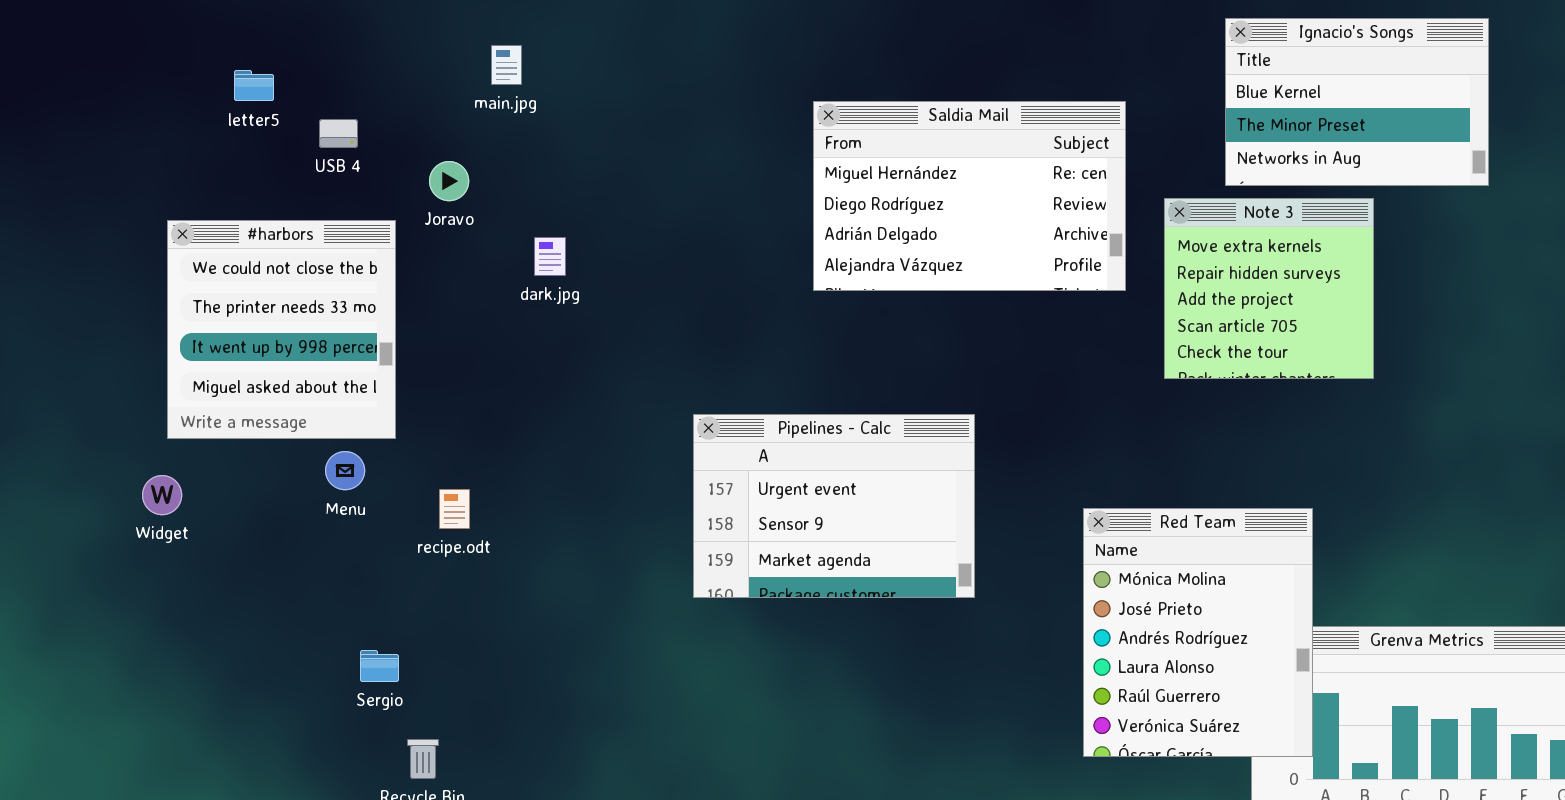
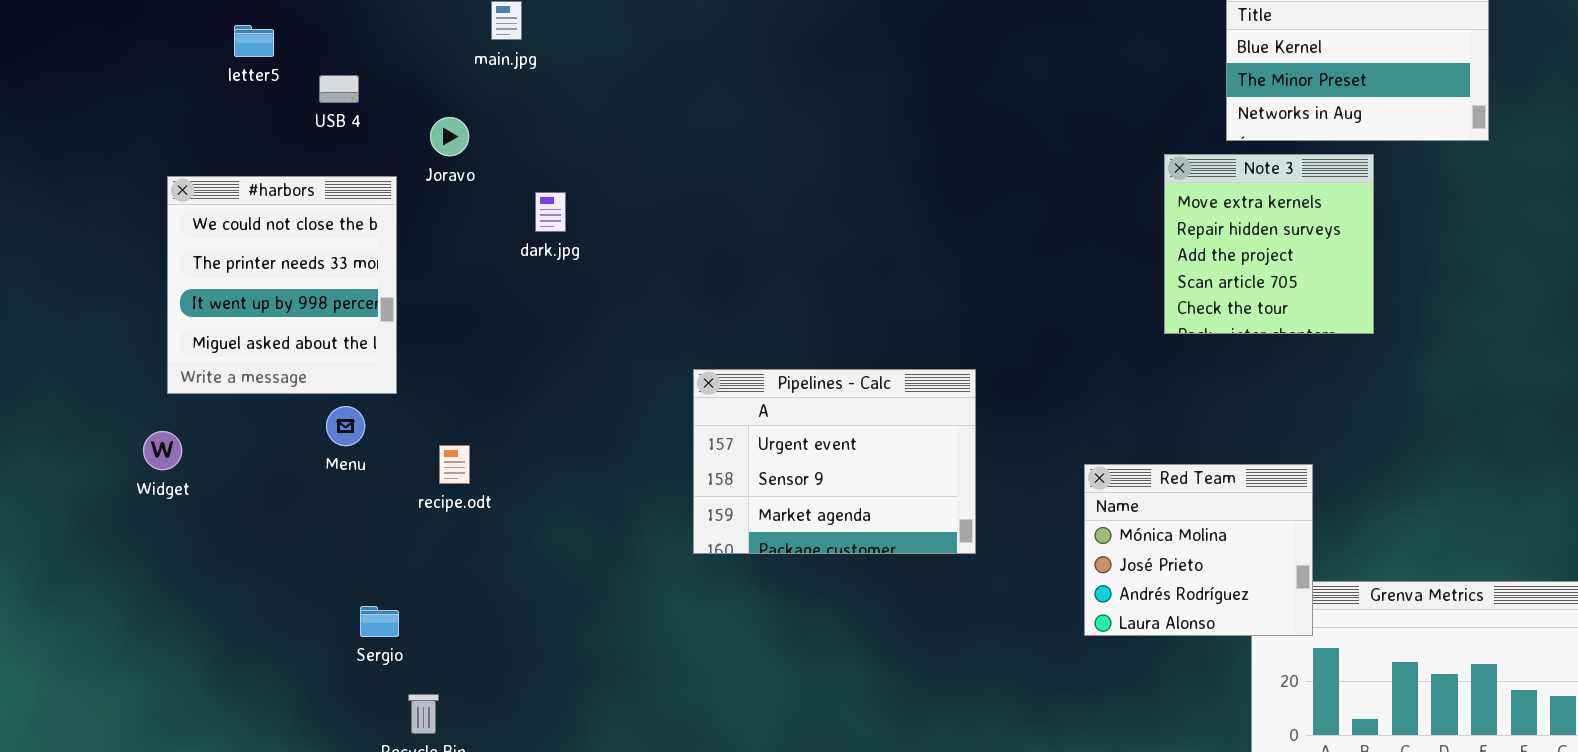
Saldia Mail: [813,101,1126,291] -> none, closed
Red Team: [1083,508,1313,757] -> [1084,464,1313,636], resized

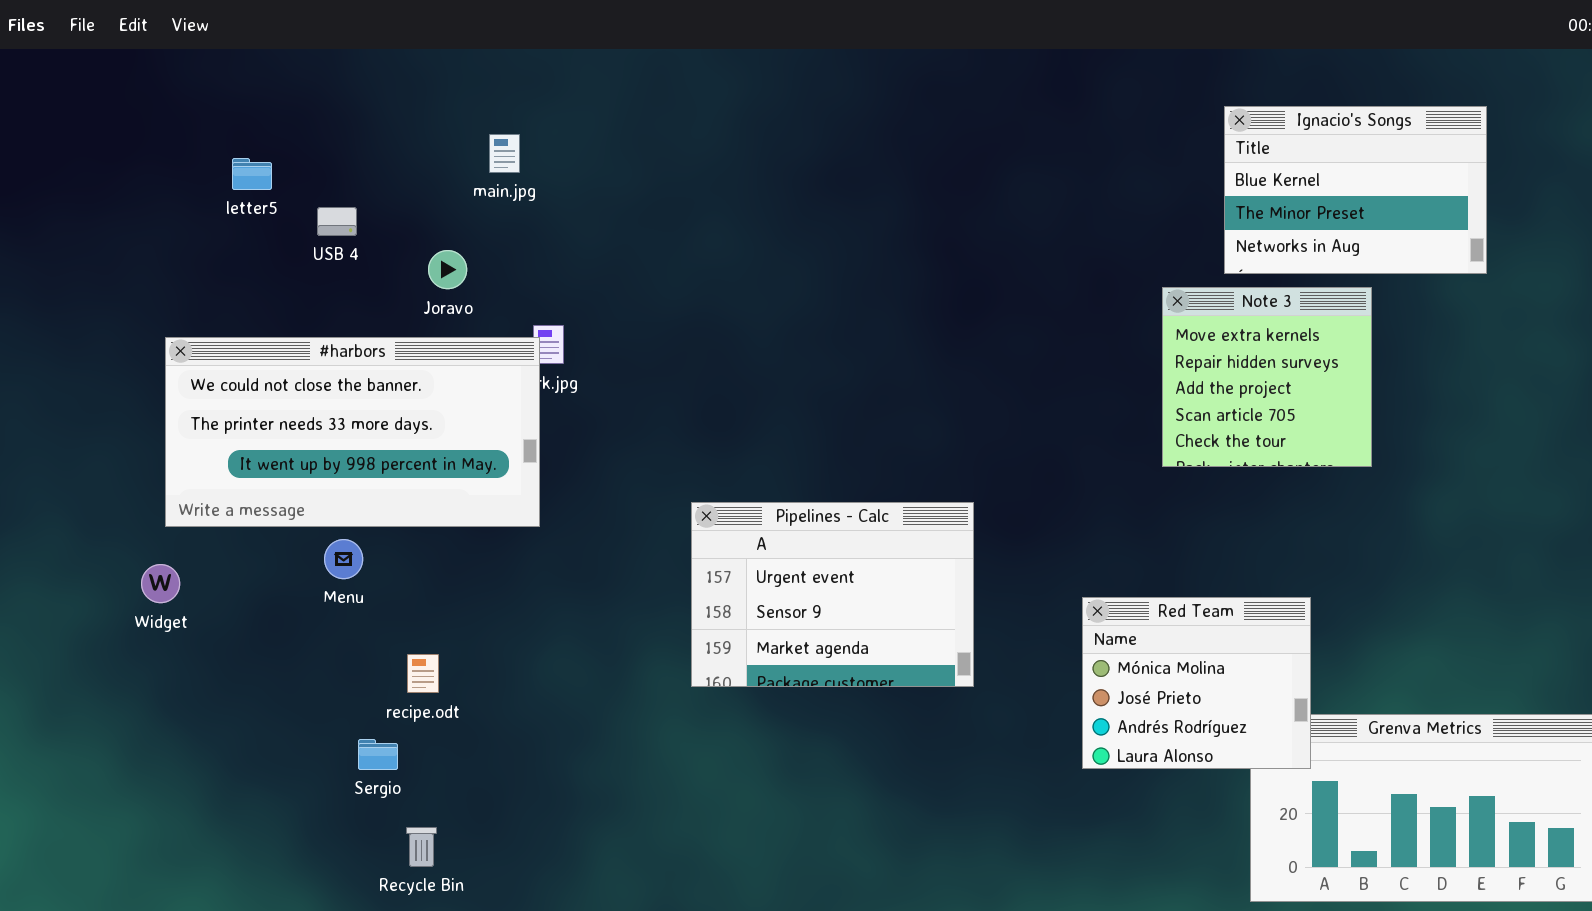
#harbors: [167,176,397,394] -> [165,337,540,527], resized
recipe.odt: [439,445,470,484] -> [407,654,439,693], moved

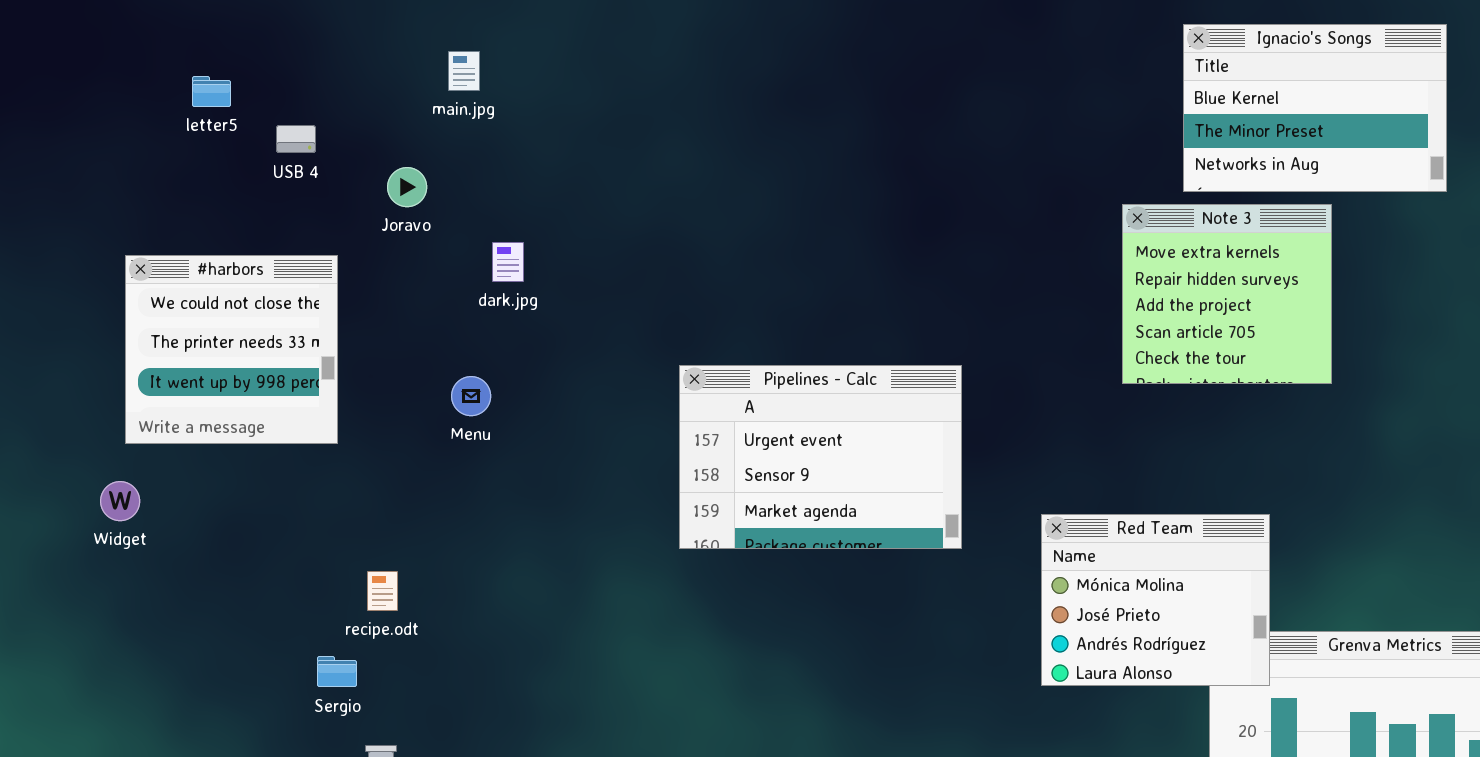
#harbors: [165,337,540,527] -> [125,255,338,444], resized
Pipelines - Calc: [691,502,974,687] -> [679,365,962,549], moved
Menu: [324,539,363,579] -> [451,376,491,416], moved

